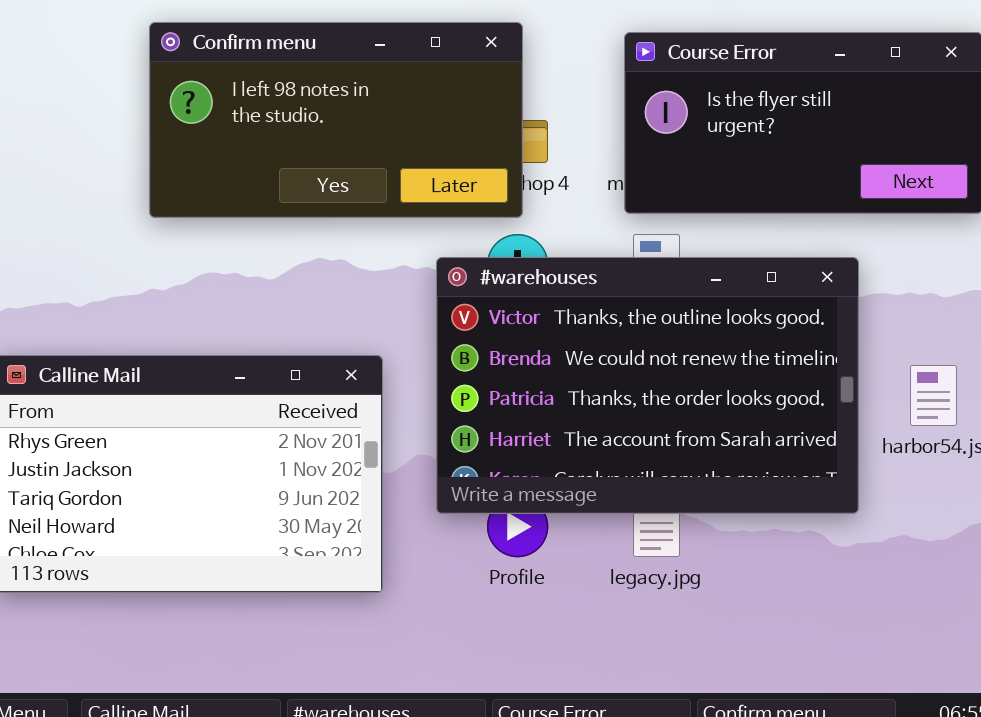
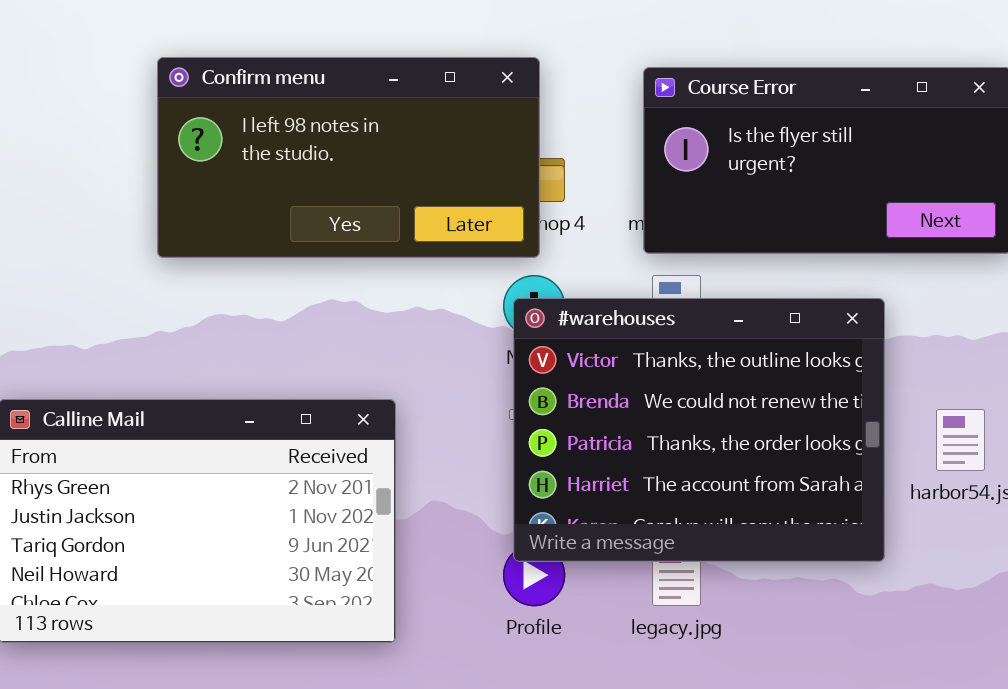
#warehouses: [436,257,859,514] -> [513,298,885,562], resized

